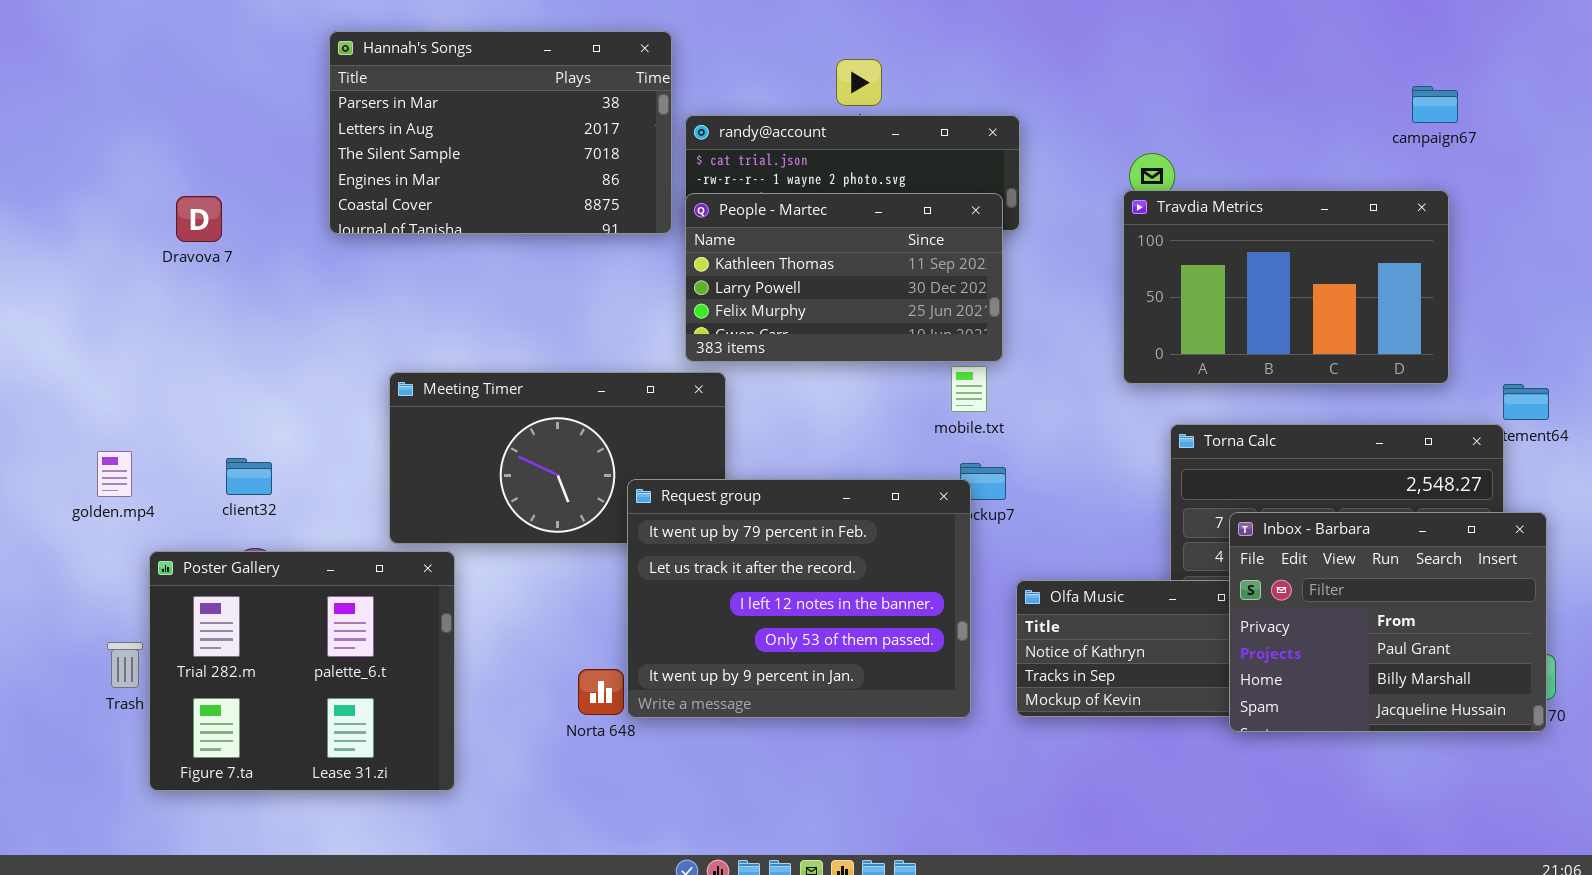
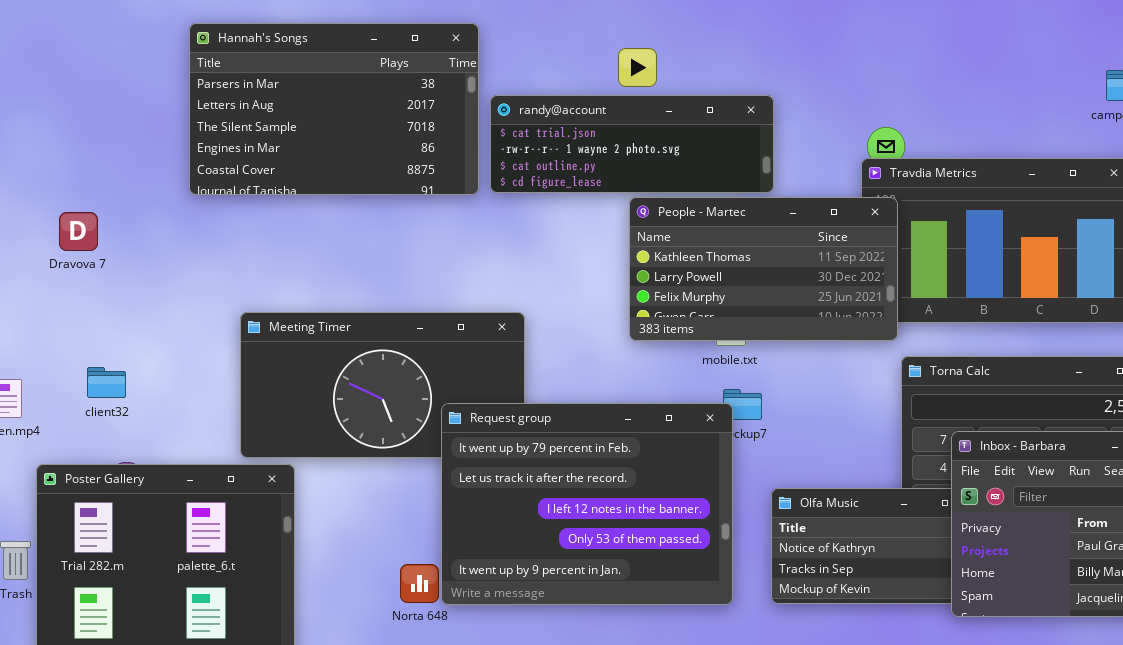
People - Martec: [685,193,1003,362] -> [629,197,898,341], moved
Dravova 7: [176,196,222,242] -> [59,212,98,251], moved
client32: [226,458,272,495] -> [87,367,126,398], moved

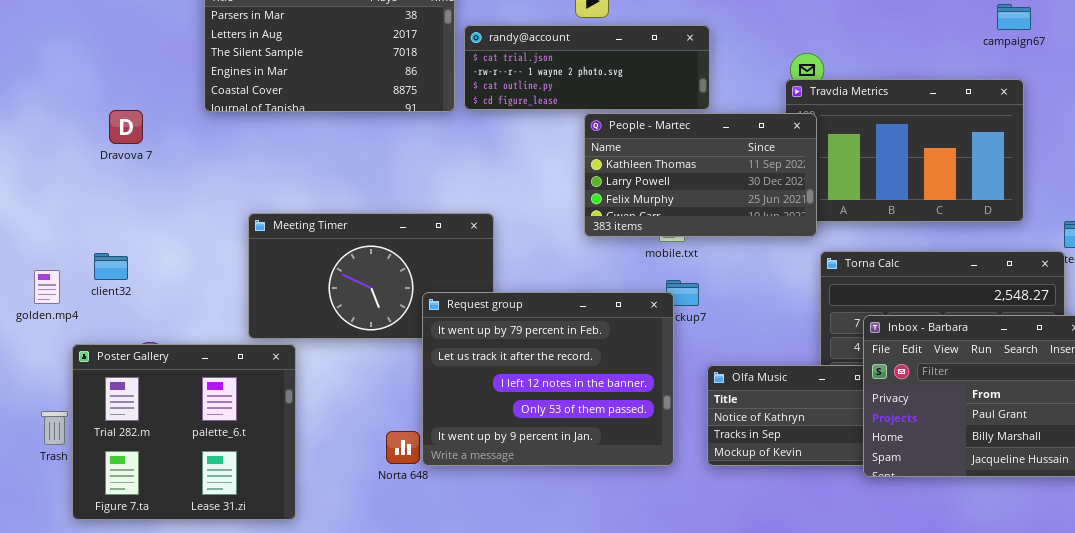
Dravova 7: [59,212,98,251] -> [109,110,143,144], moved
client32: [87,367,126,398] -> [94,253,128,280], moved

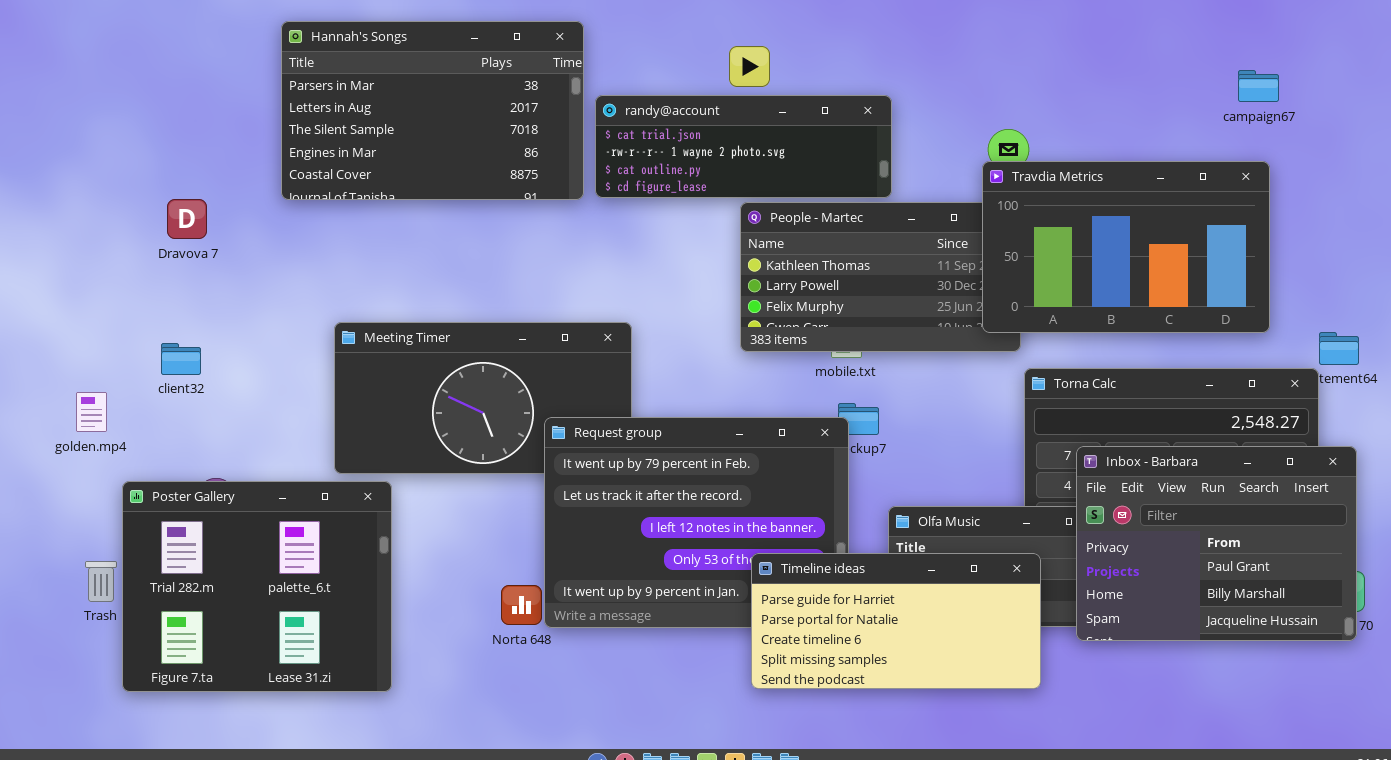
Travdia Metrics: [785,79,1024,222] -> [982,161,1270,333], raised
client32: [94,253,128,280] -> [161,343,201,375], moved
Timeline ideas: none -> [751,553,1041,689], opened

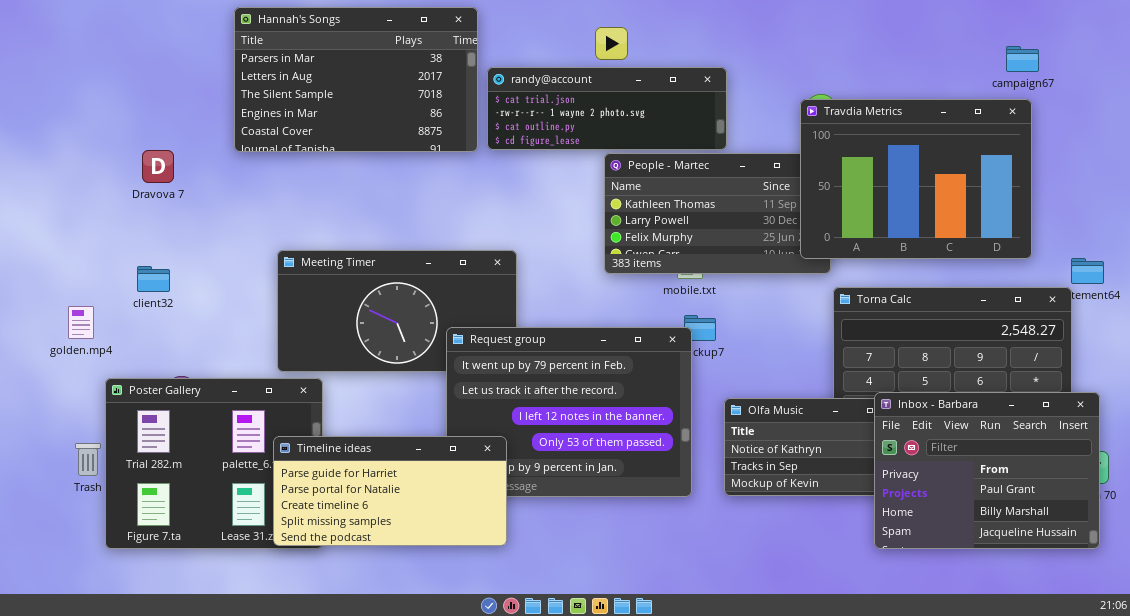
Travdia Metrics: [982,161,1270,333] -> [800,99,1032,259], resized
Inbox - Barbara: [1076,446,1357,641] -> [874,392,1100,549], moved
Timeline ideas: [751,553,1041,689] -> [273,436,507,546], moved

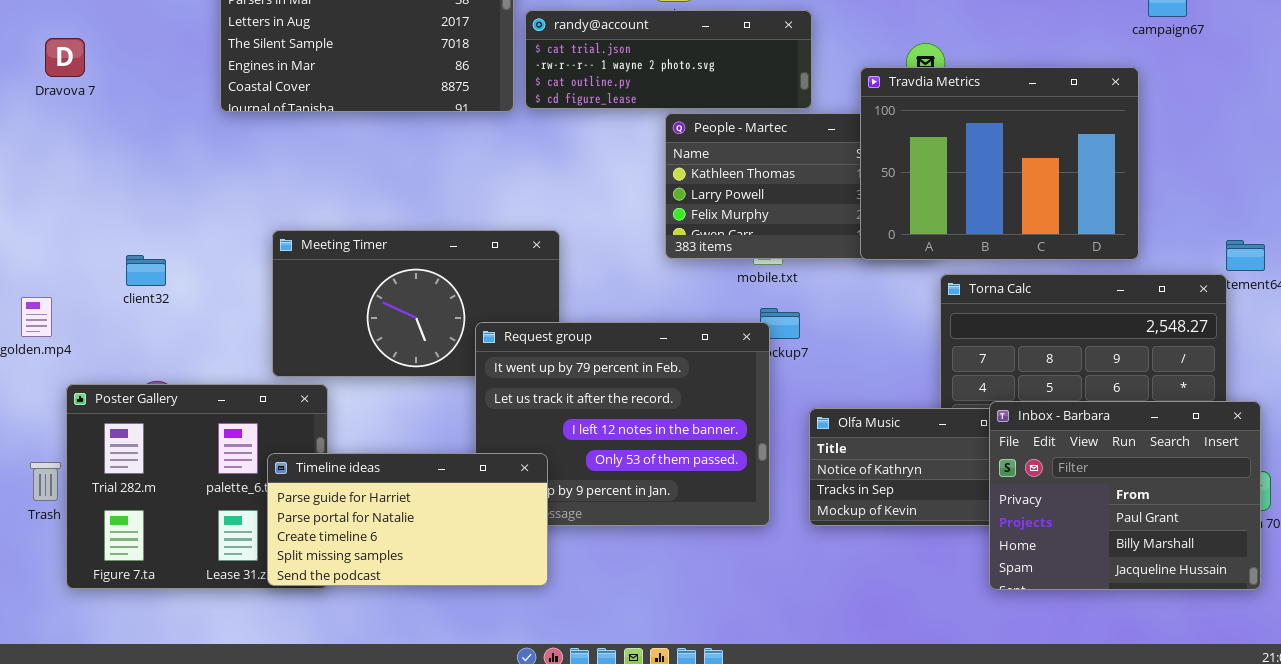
Travdia Metrics: [800,99,1032,259] -> [860,67,1139,260], moved
Dravova 7: [142,150,174,183] -> [45,38,85,77], moved
client32: [137,266,170,292] -> [126,255,166,286], moved

